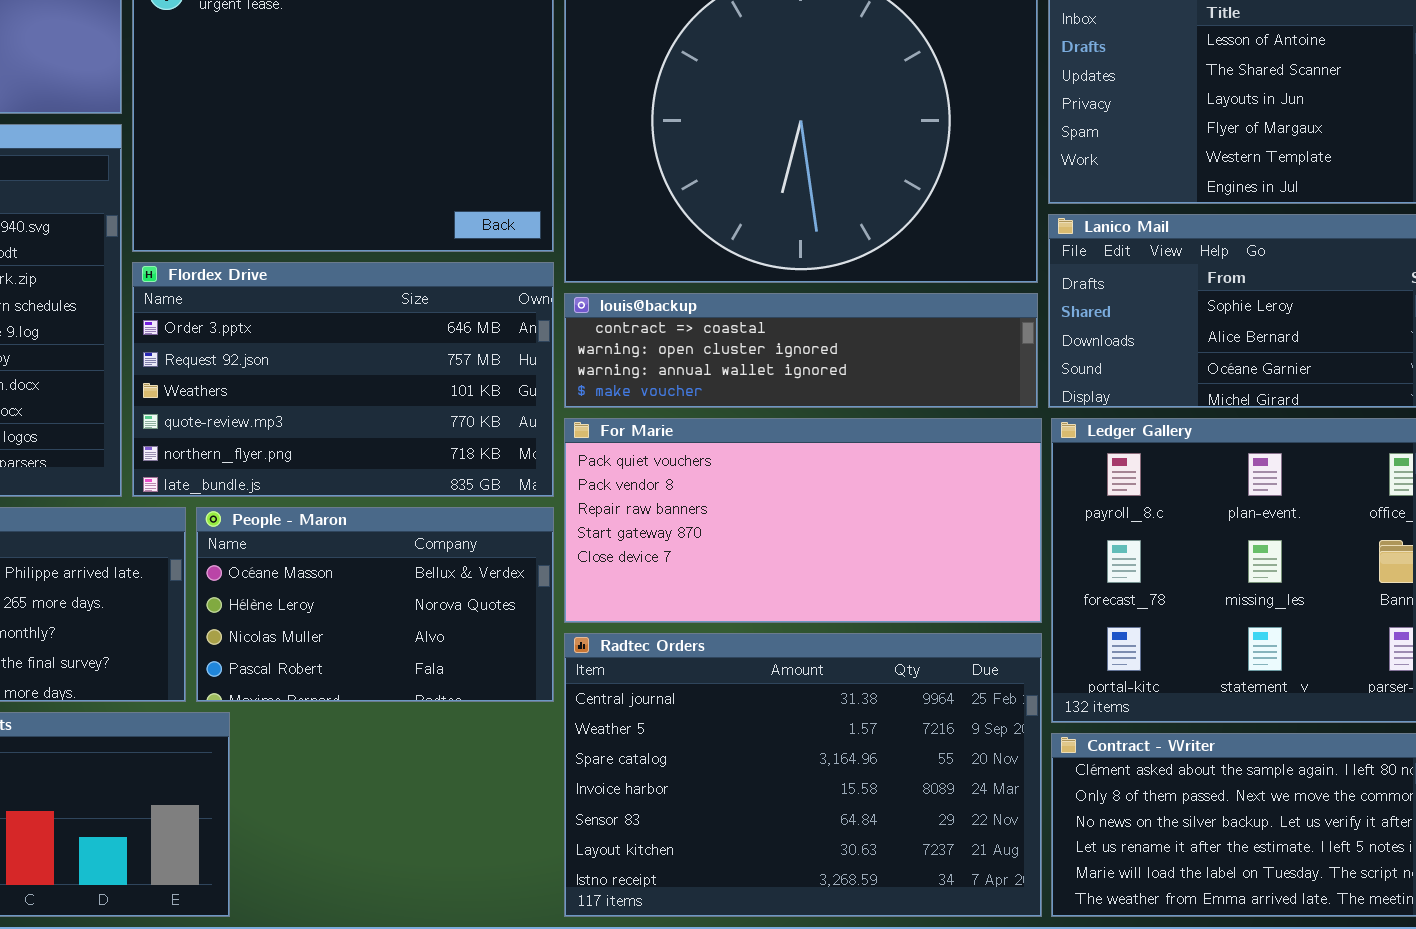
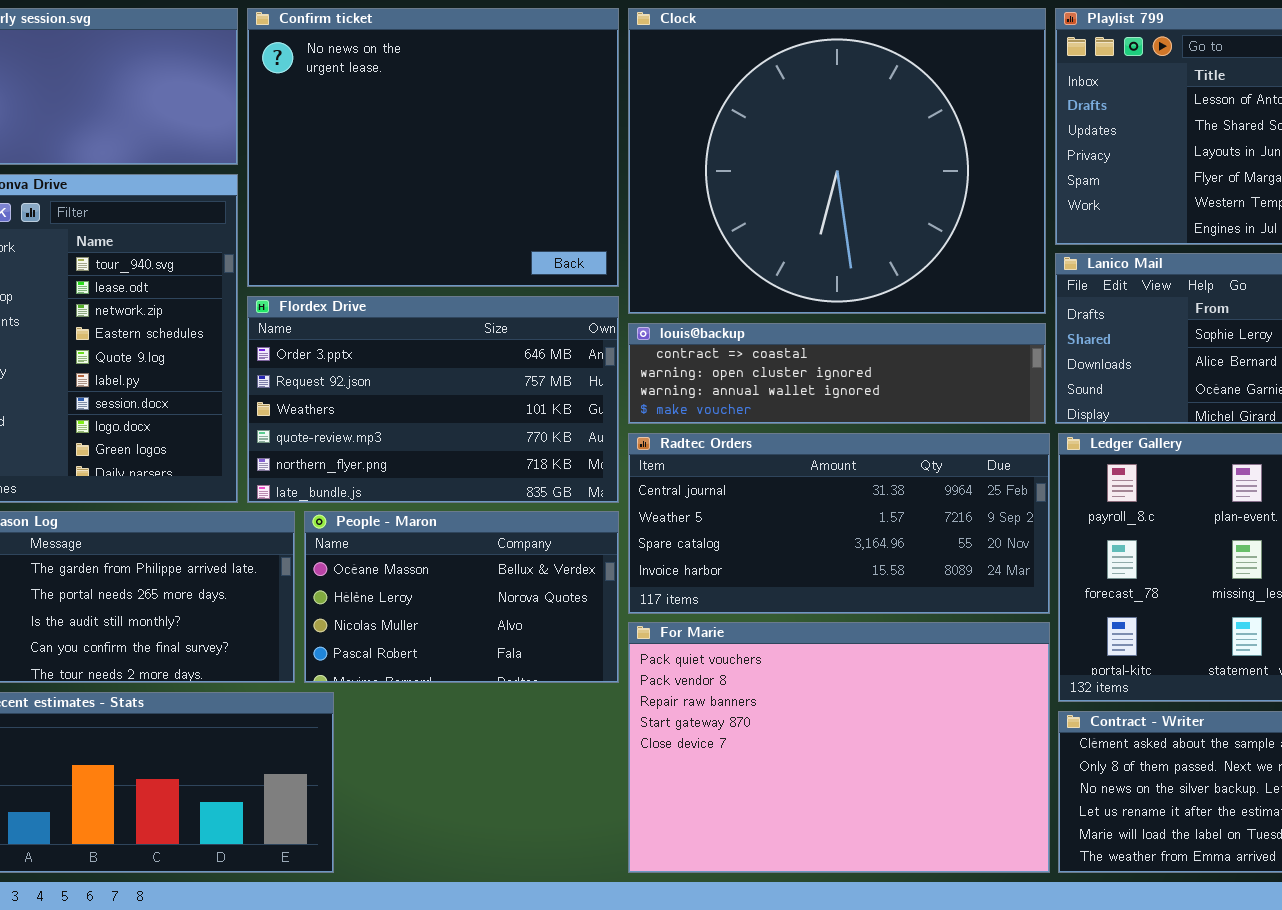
For Marie: [564,418,1042,623] -> [628,622,1050,873], moved, resized
Radtec Orders: [564,633,1042,917] -> [628,433,1050,614], moved, resized

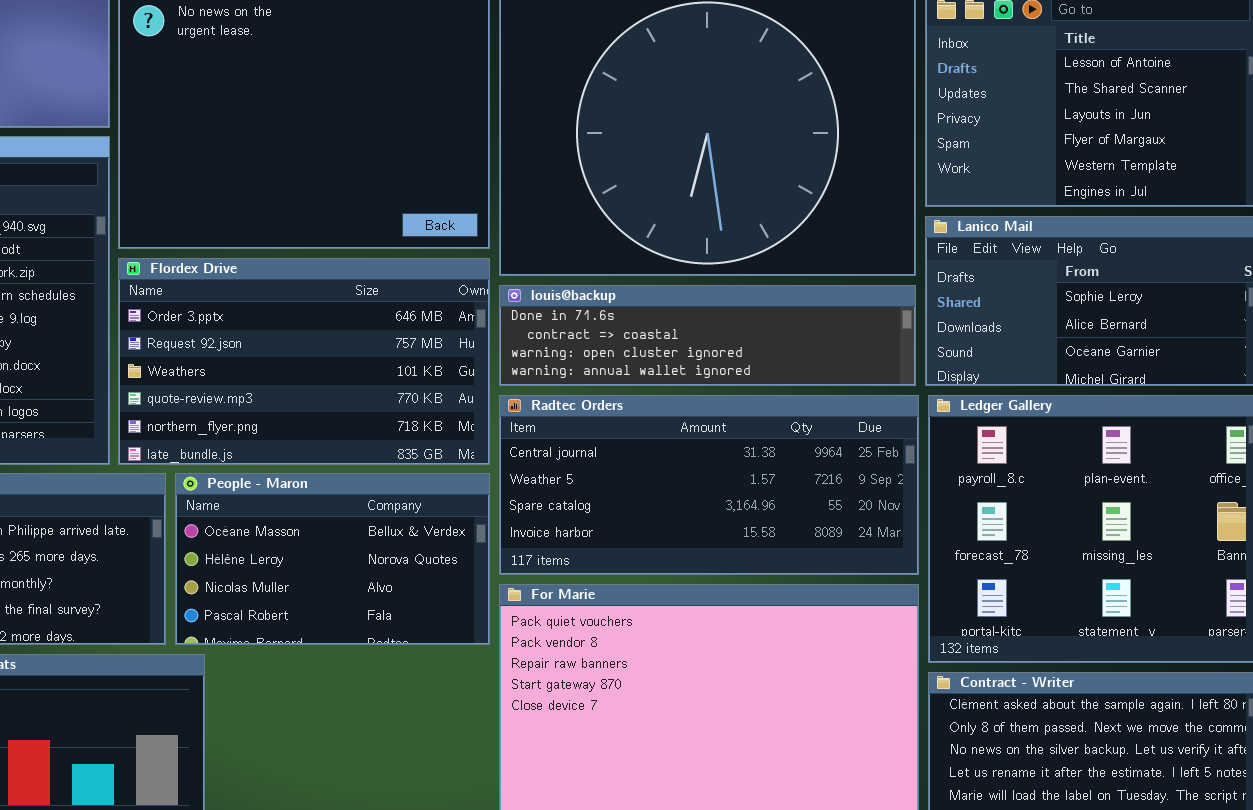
louis@backup: [628,323,1046,424] -> [499,285,916,386], scrolled up 1 row

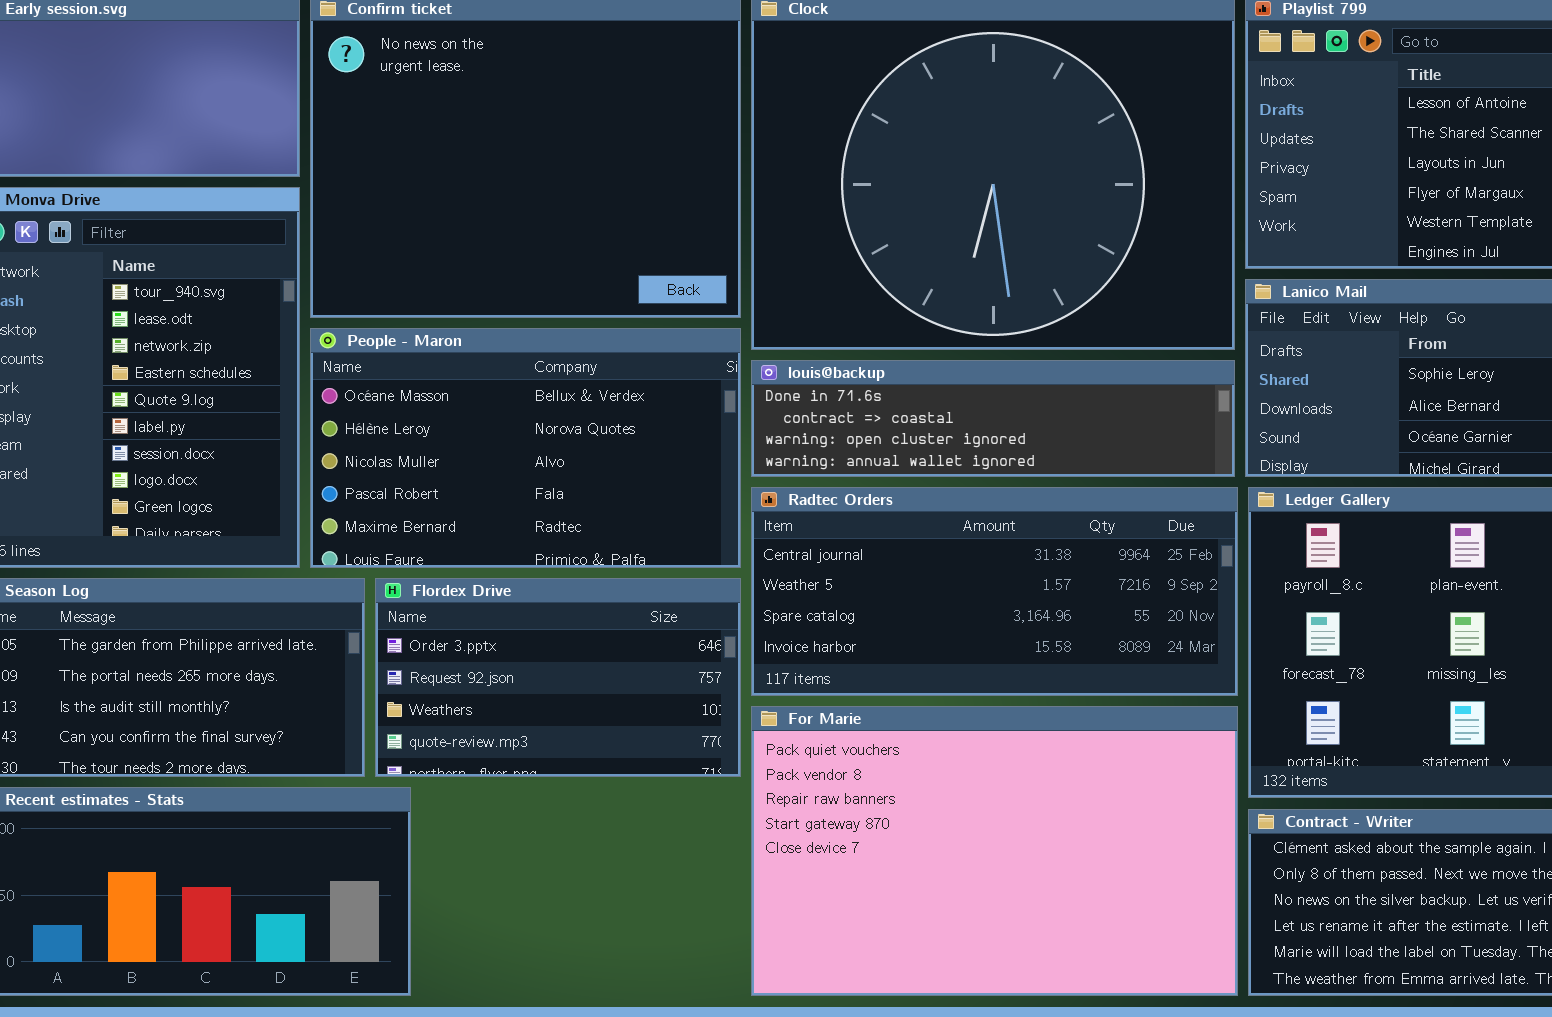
Flordex Drive: [118,258,490,465] -> [375,578,741,777], moved, resized
People - Maron: [175,473,490,645] -> [310,328,741,568], moved, resized

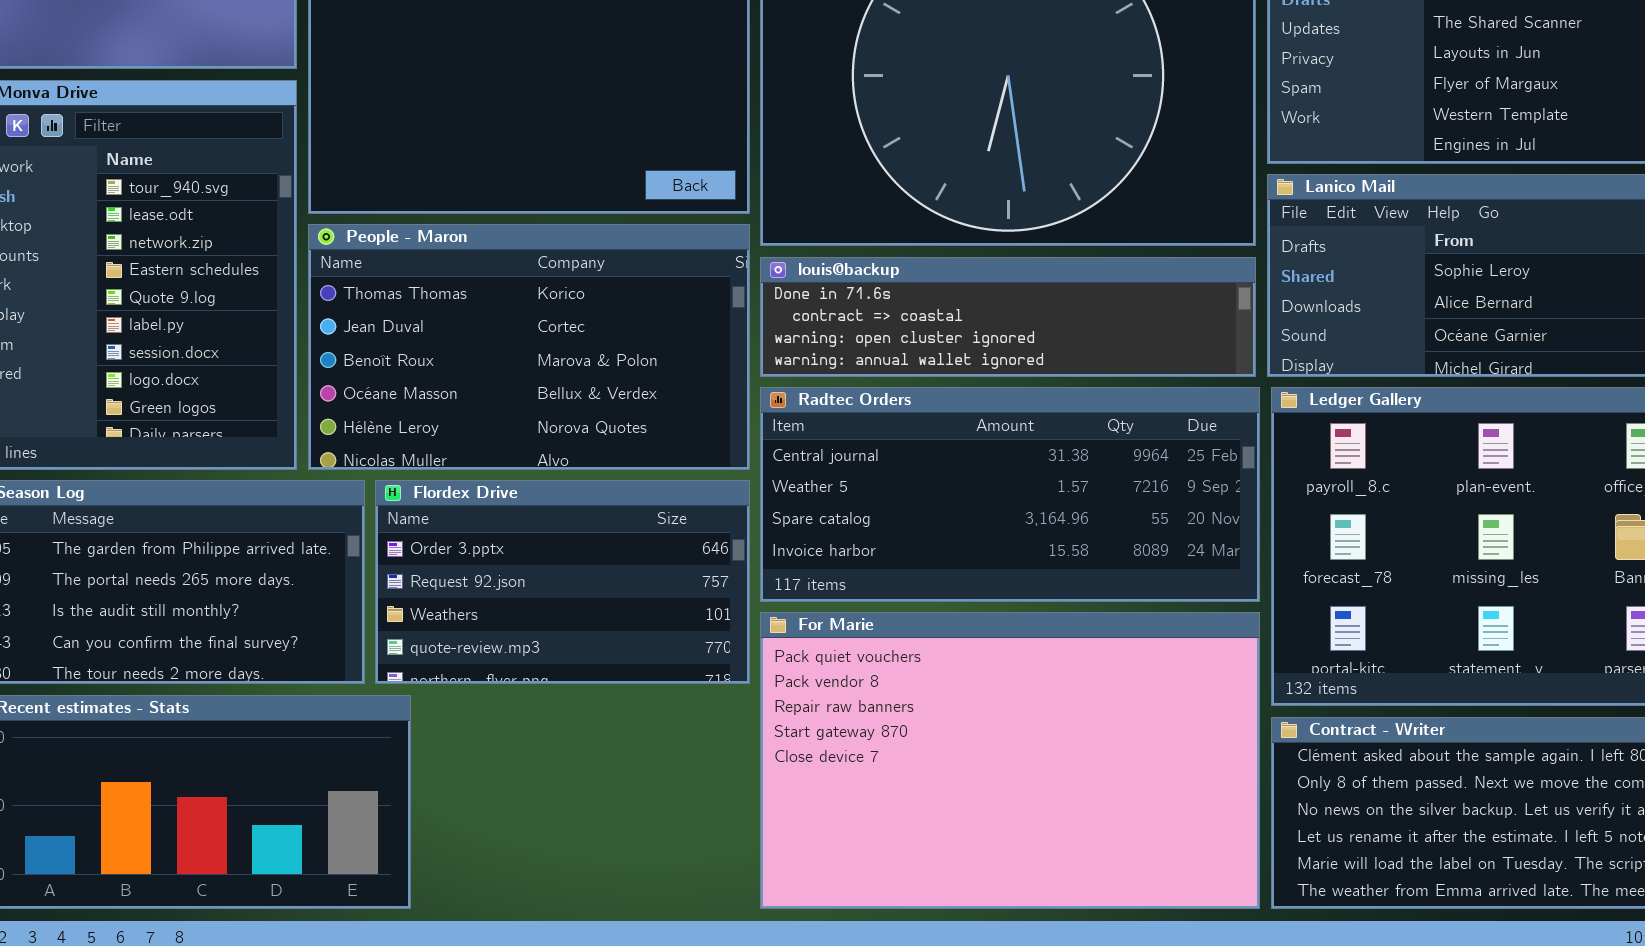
People - Maron: [310,328,741,568] -> [308,224,750,470], scrolled up 3 rows

